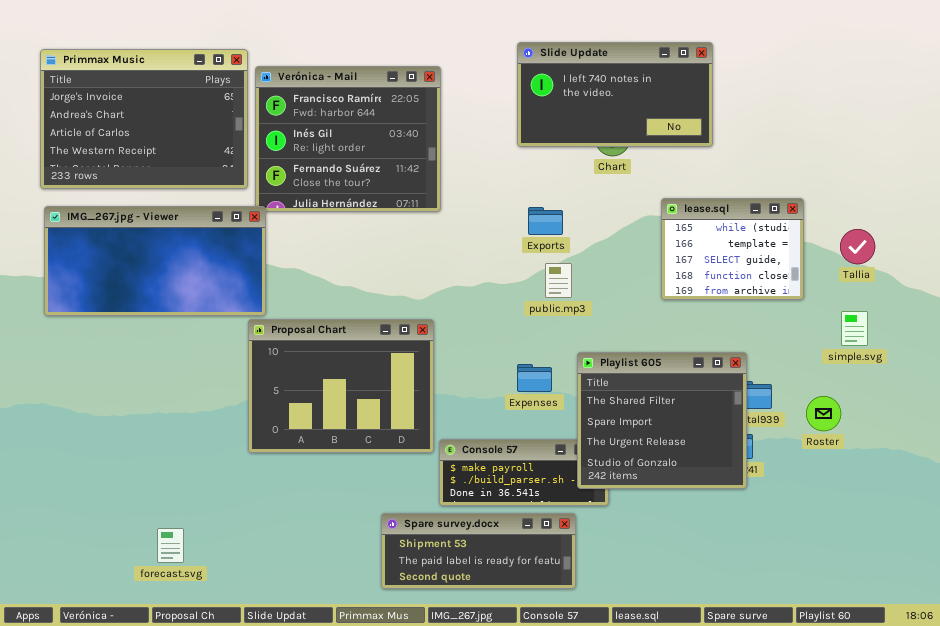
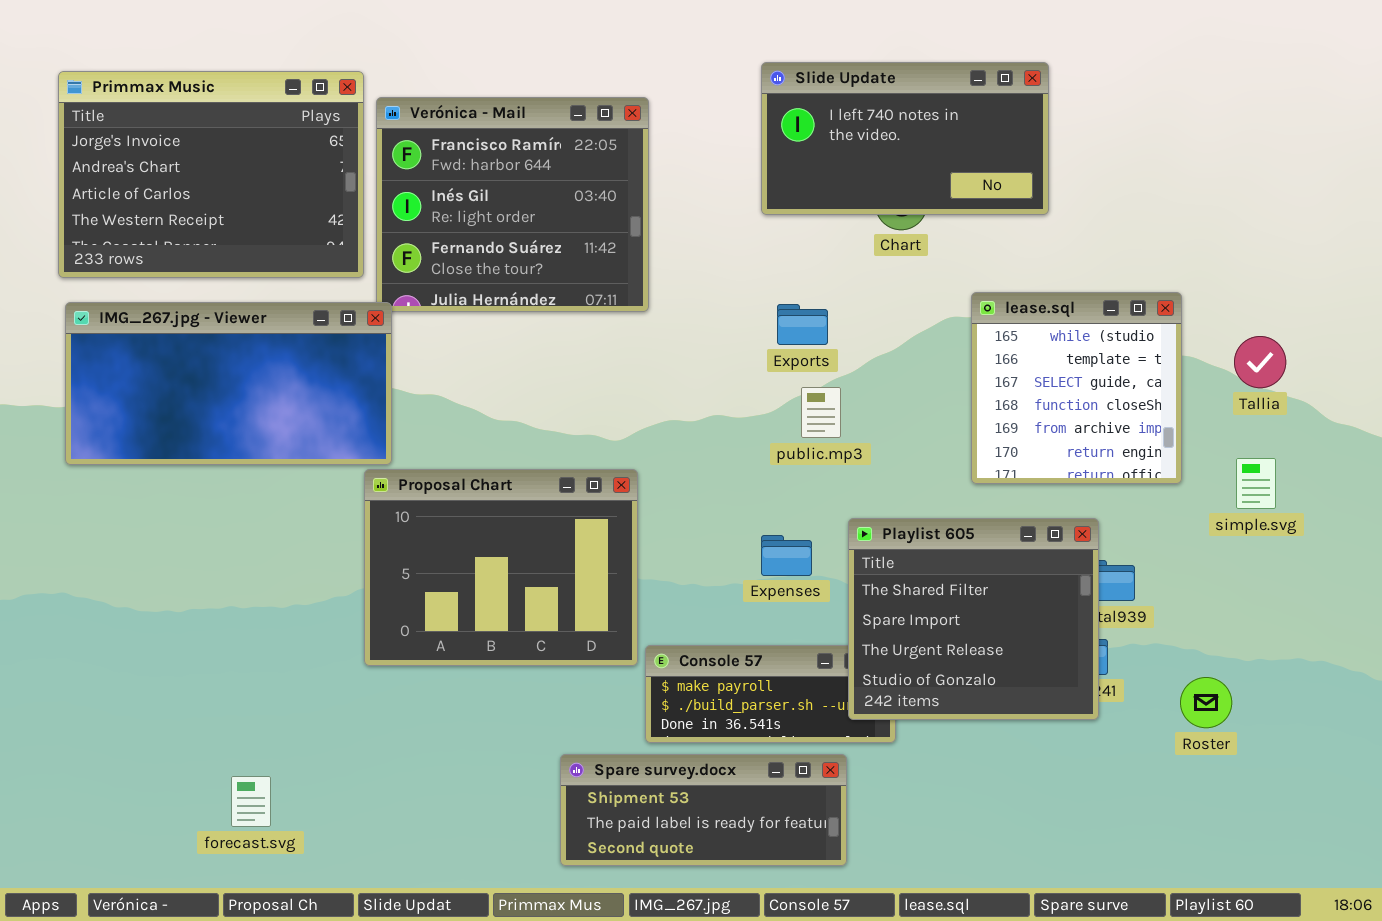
lease.sql: [661,198,804,300] -> [971,292,1182,484], resized
Roster: [806,396,841,431] -> [1180,677,1232,728], moved

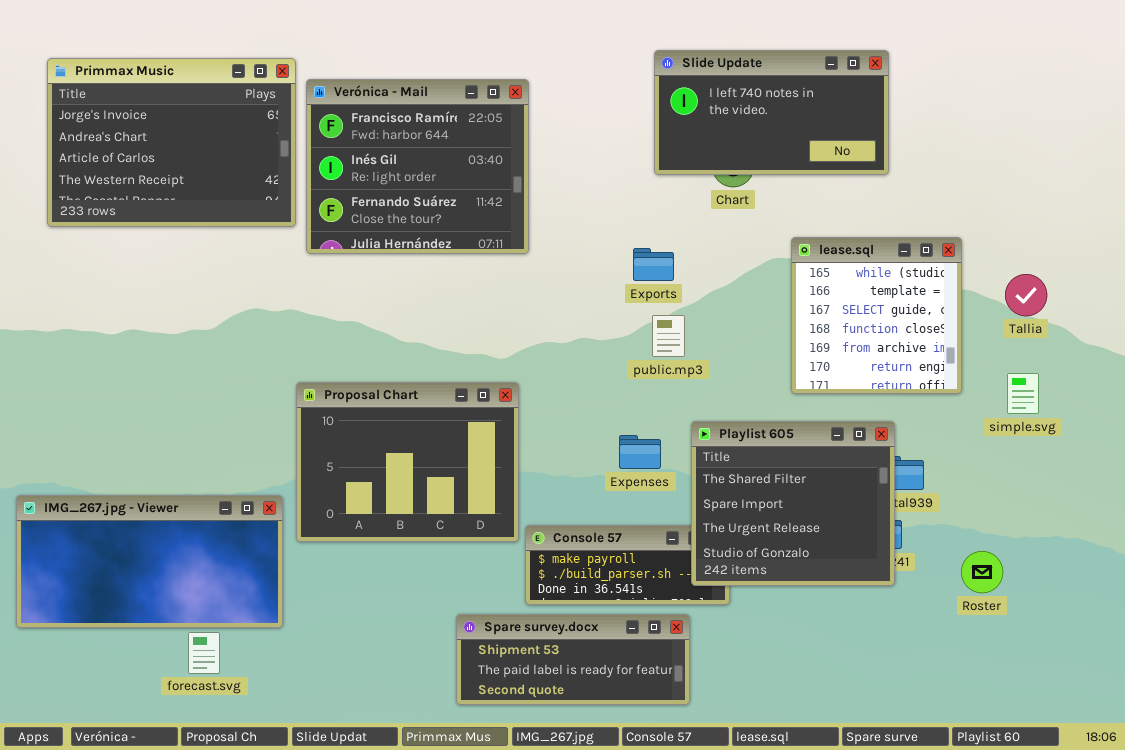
Slide Update: [761,62,1049,215] -> [654,50,889,175], moved
IMG_267.jpg - Viewer: [65,302,392,465] -> [16,495,283,628], moved

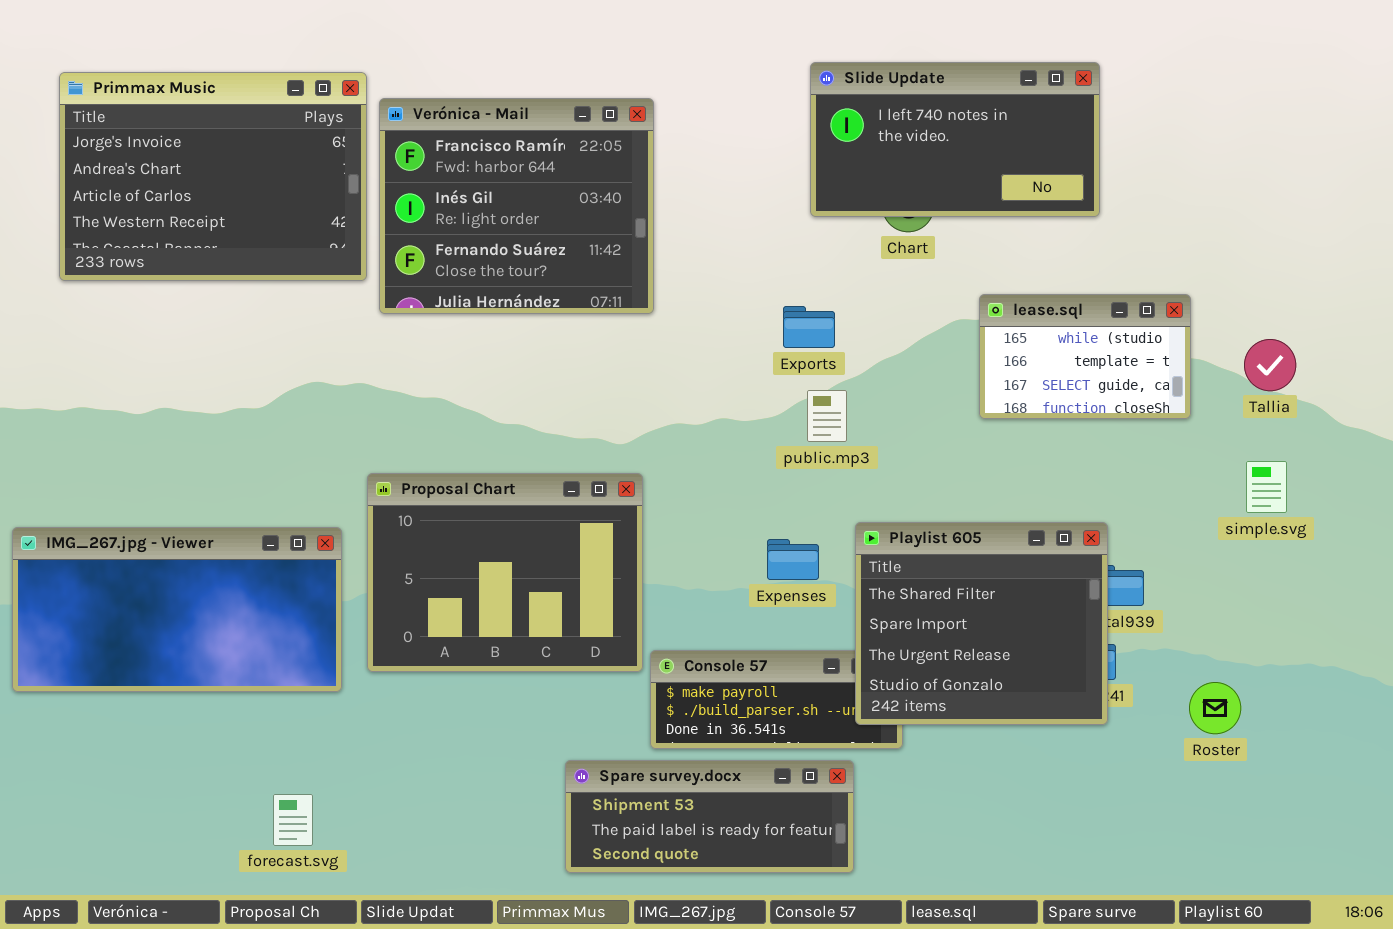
lease.sql: [791,237,962,394] -> [979,294,1191,419], resized
IMG_267.jpg - Viewer: [16,495,283,628] -> [12,527,342,692], moved
forecast.svg: [188,632,220,674] -> [273,794,313,846], moved

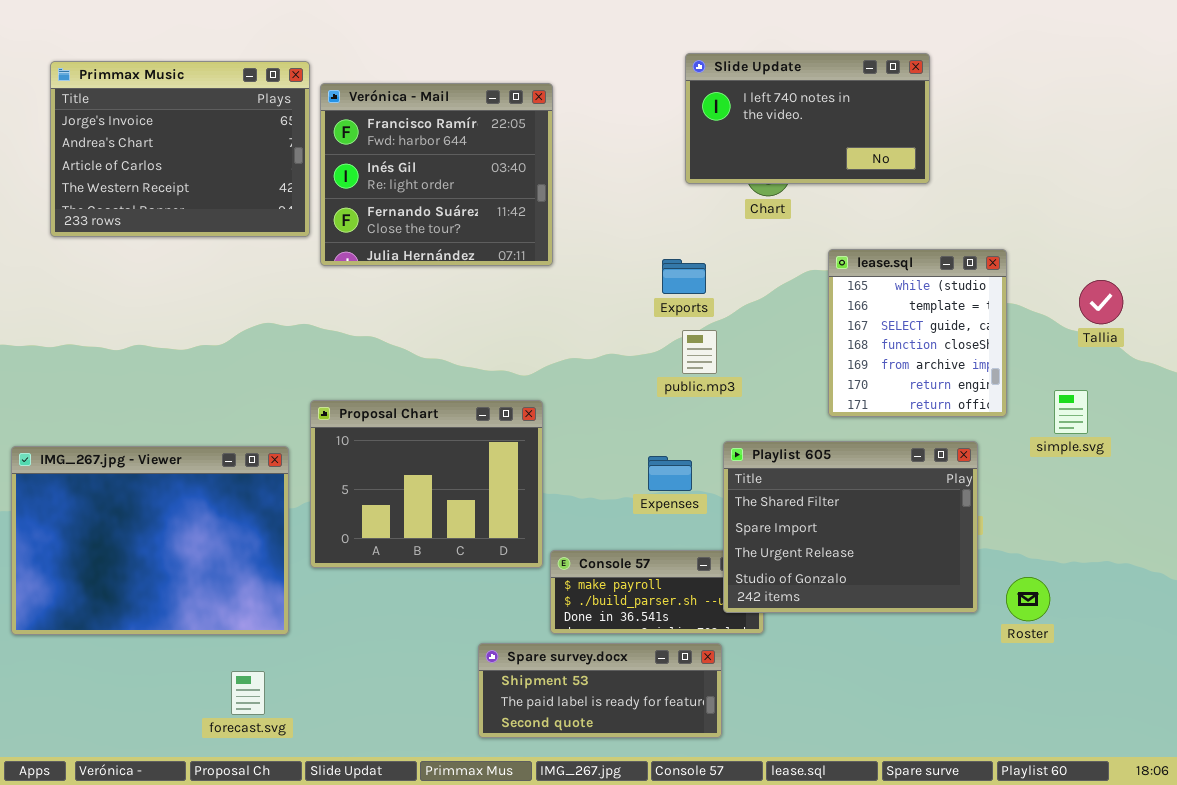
lease.sql: [979,294,1191,419] -> [828,249,1007,417], resized
Tallia: [1244,339,1296,391] -> [1079,280,1123,324], moved
Playlist 605: [855,522,1108,725] -> [723,441,978,613], resized
IMG_267.jpg - Viewer: [12,527,342,692] -> [11,446,289,635], resized

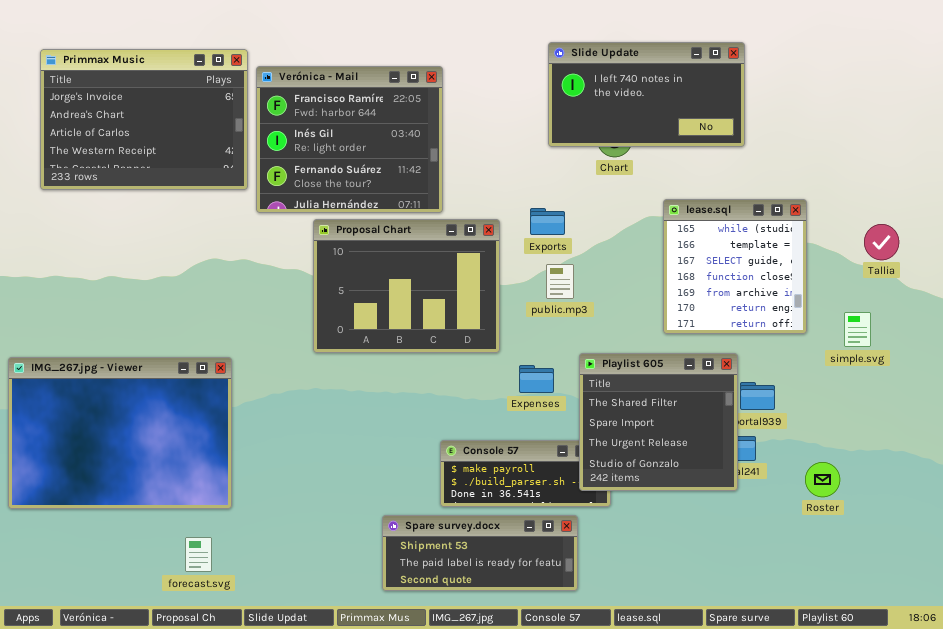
Proposal Chart: [310,400,543,568] -> [313,219,500,353], moved
Playlist 605: [723,441,978,613] -> [579,353,738,491], resized

